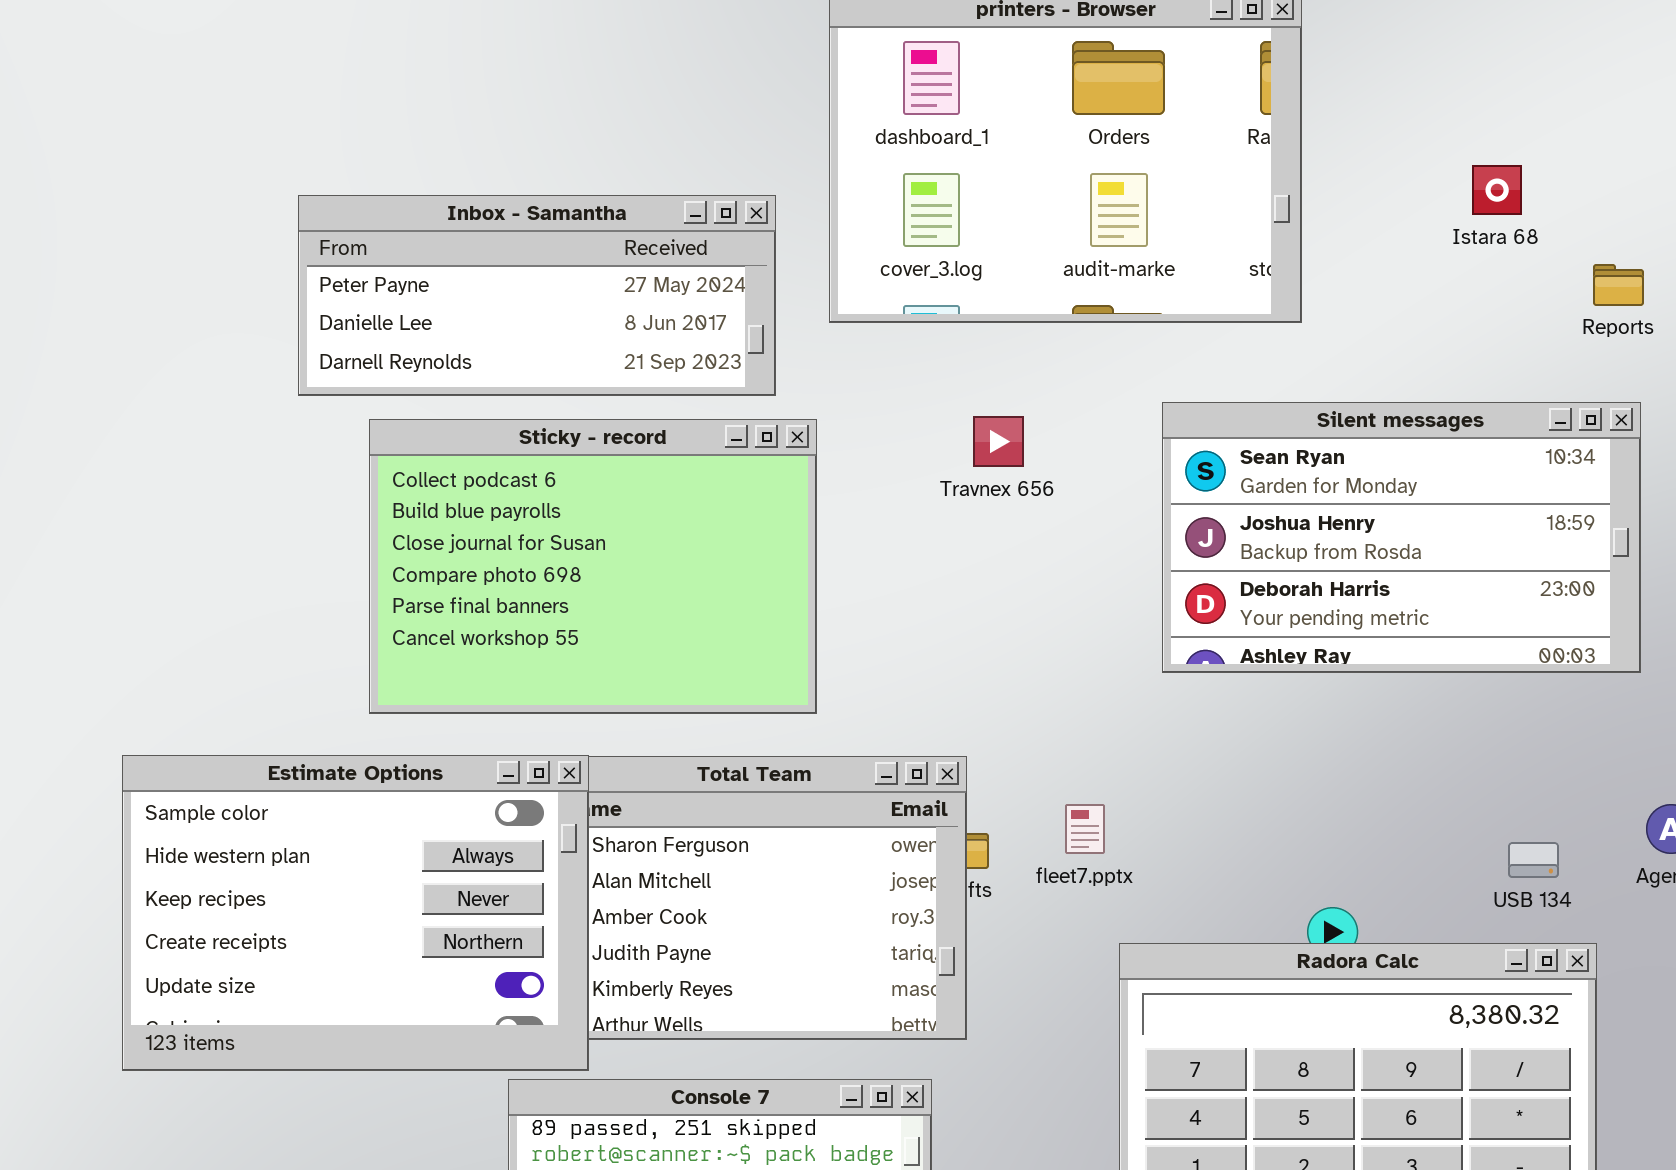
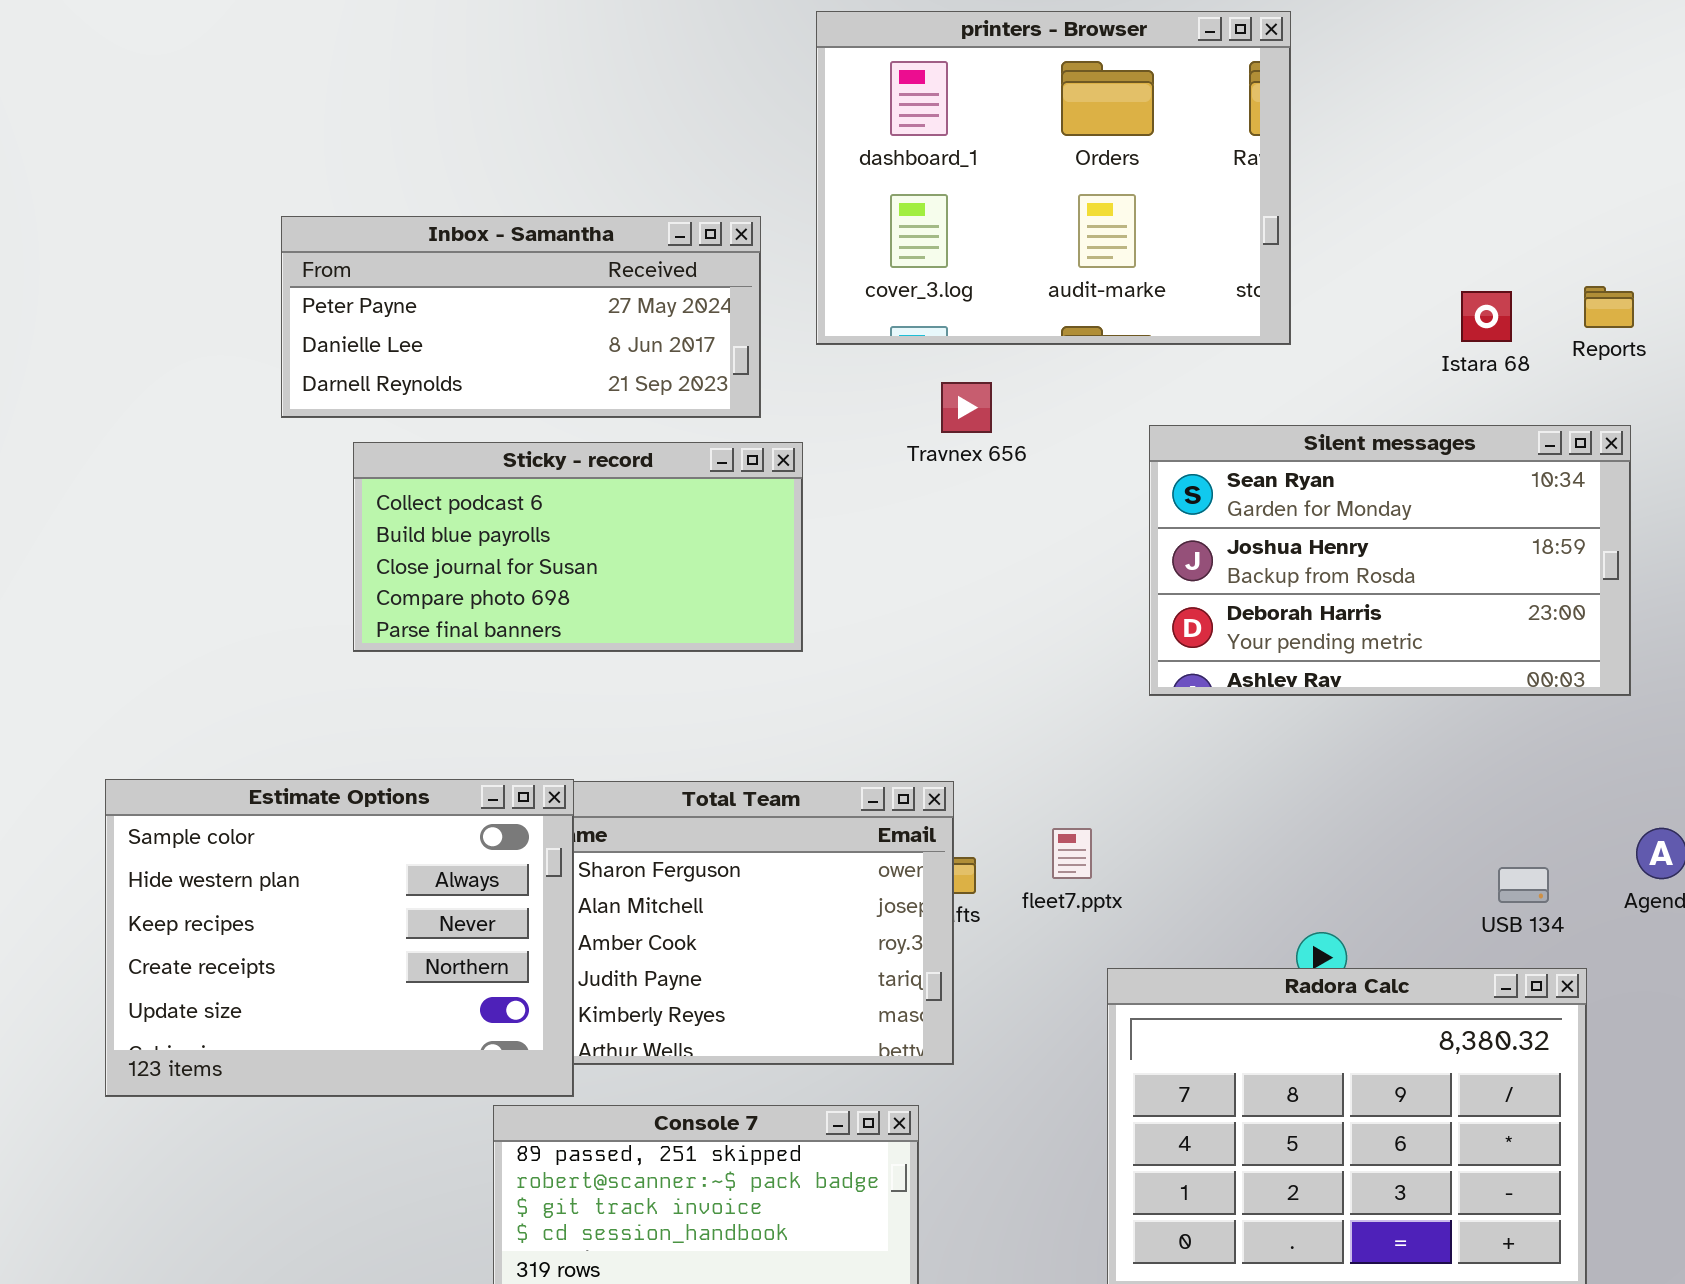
Istara 68: [1472,165,1522,215] -> [1461,291,1512,342], moved
Travnex 656: [973,416,1024,467] -> [941,382,992,433], moved
Sticky - record: [369,419,817,714] -> [353,442,803,652], resized

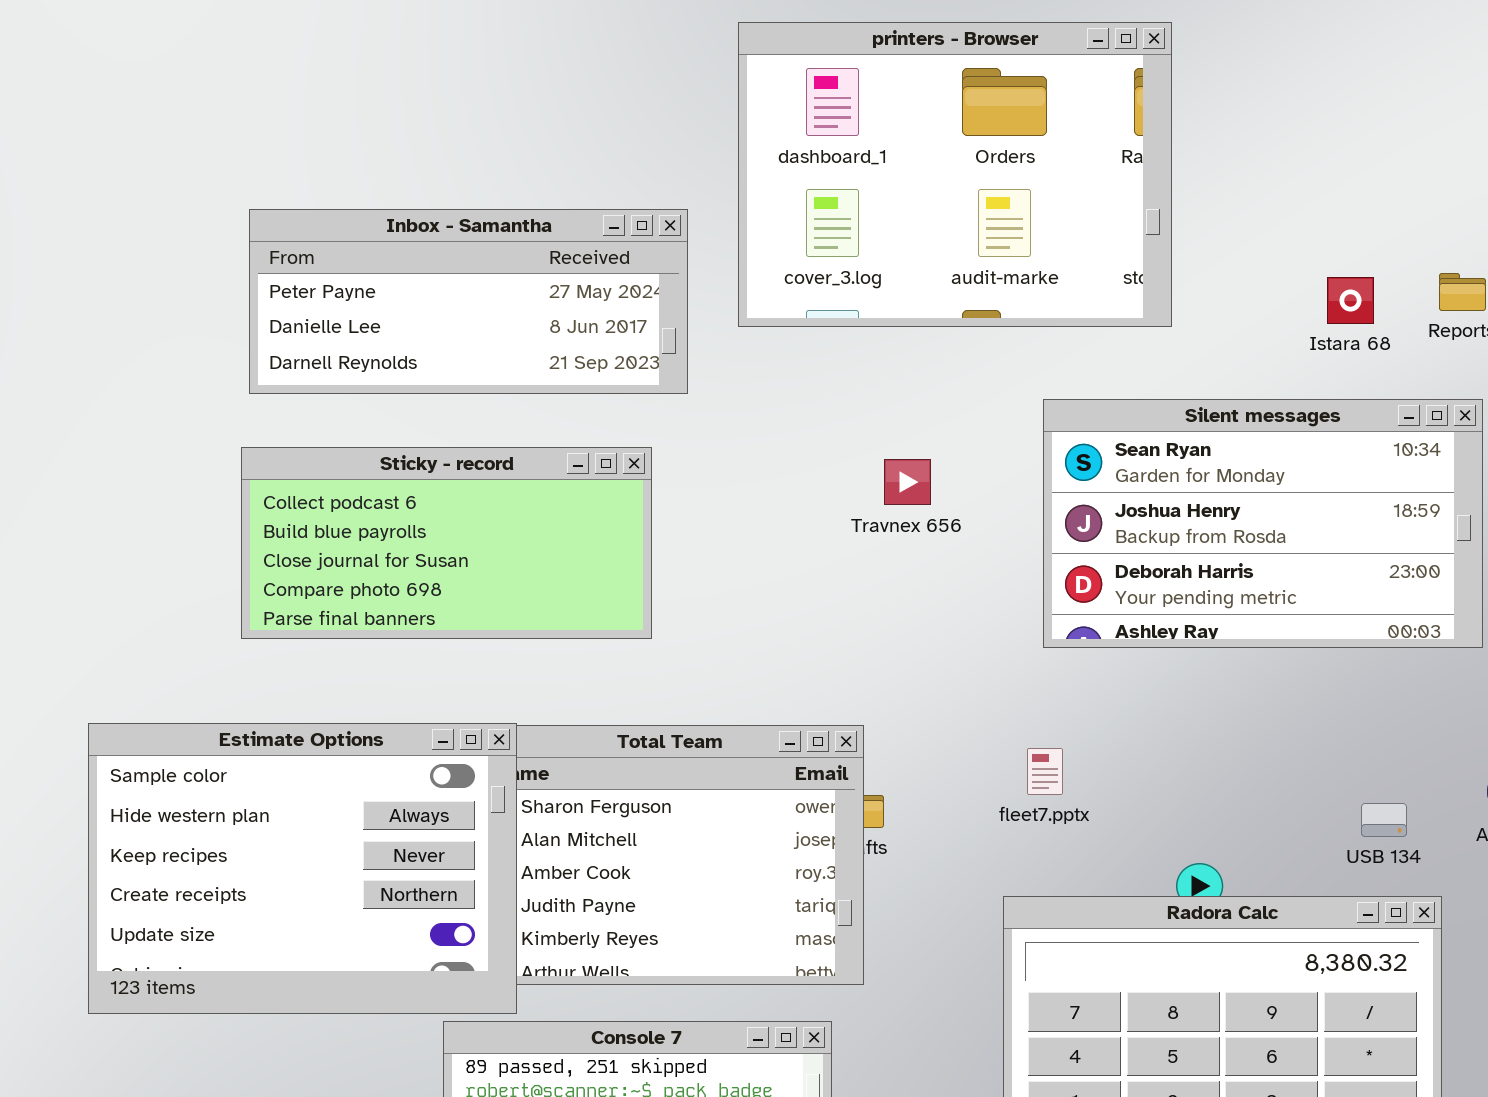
Travnex 656: [941,382,992,433] -> [884,459,931,505], moved
Sticky - record: [353,442,803,652] -> [241,447,652,639], moved
fleet7.pptx: [1052,828,1092,879] -> [1027,748,1063,795], moved

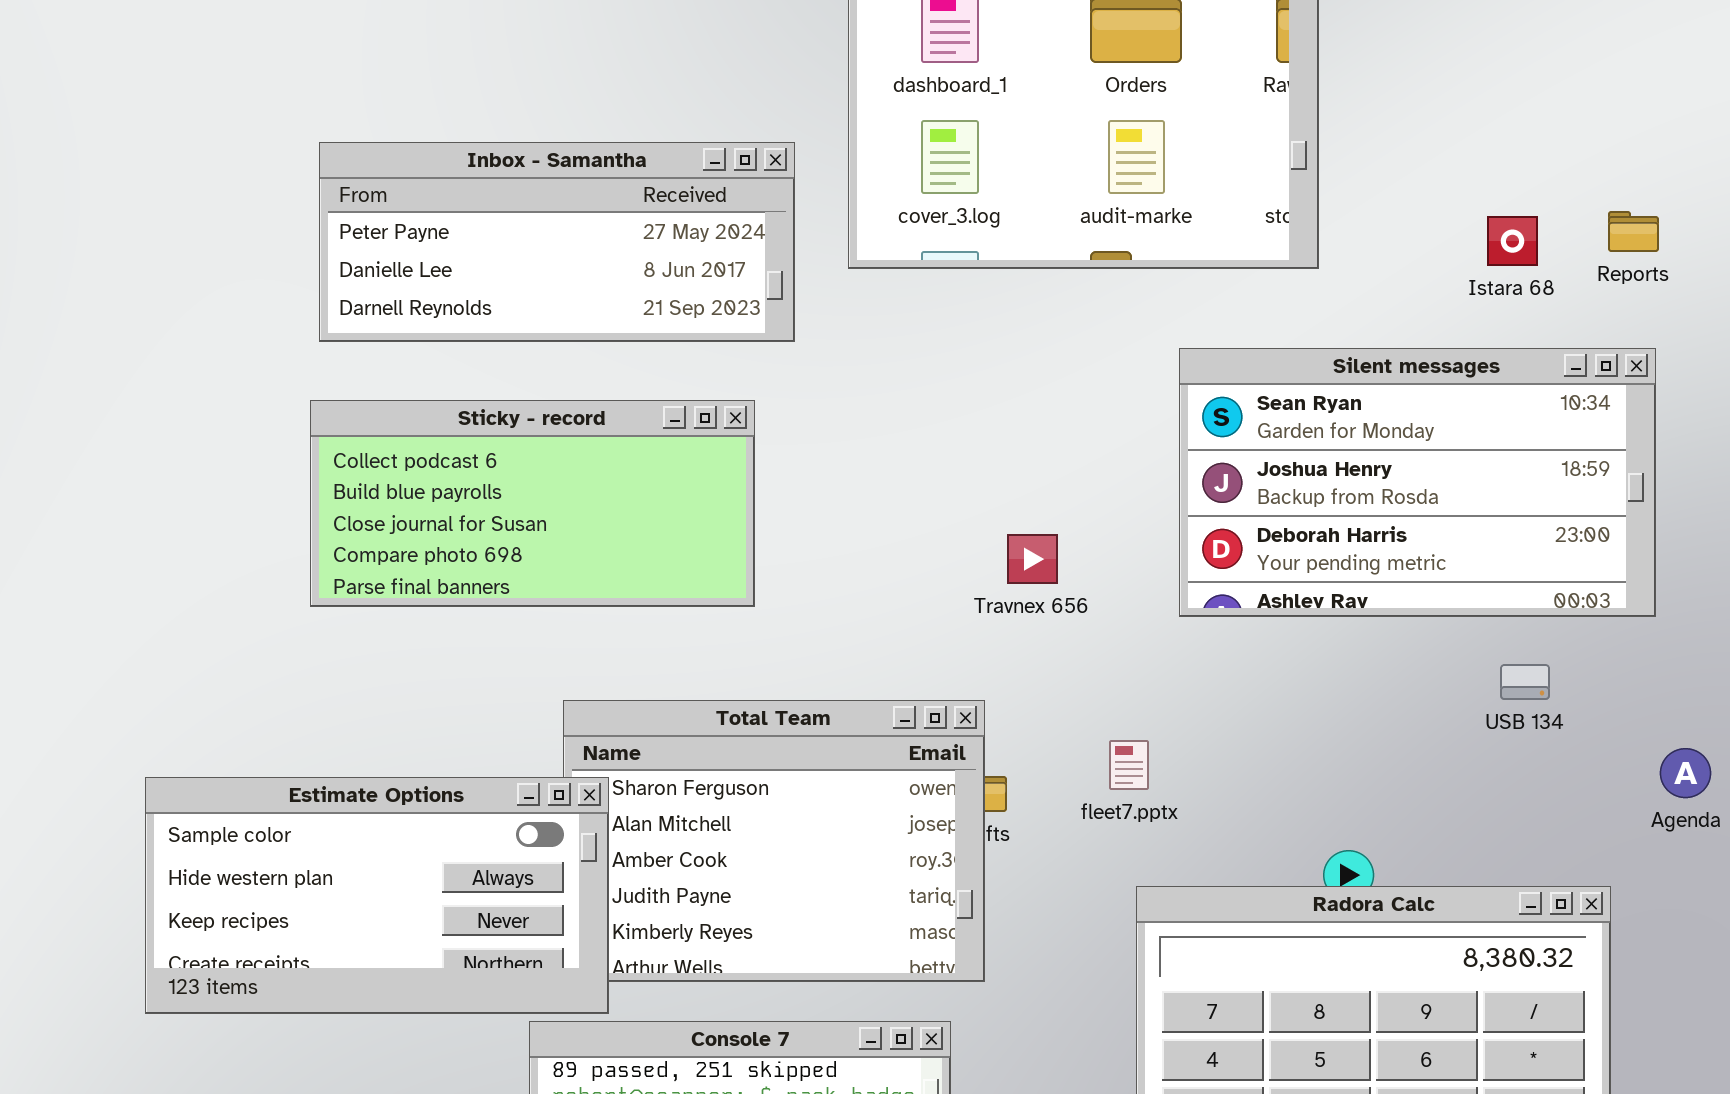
Travnex 656: [884,459,931,505] -> [1007,534,1058,584], moved
Estimate Options: [88,723,517,1014] -> [145,777,609,1014], resized
fleet7.pptx: [1027,748,1063,795] -> [1109,740,1149,790], moved
USB 134: [1361,803,1407,837] -> [1500,664,1550,700], moved

